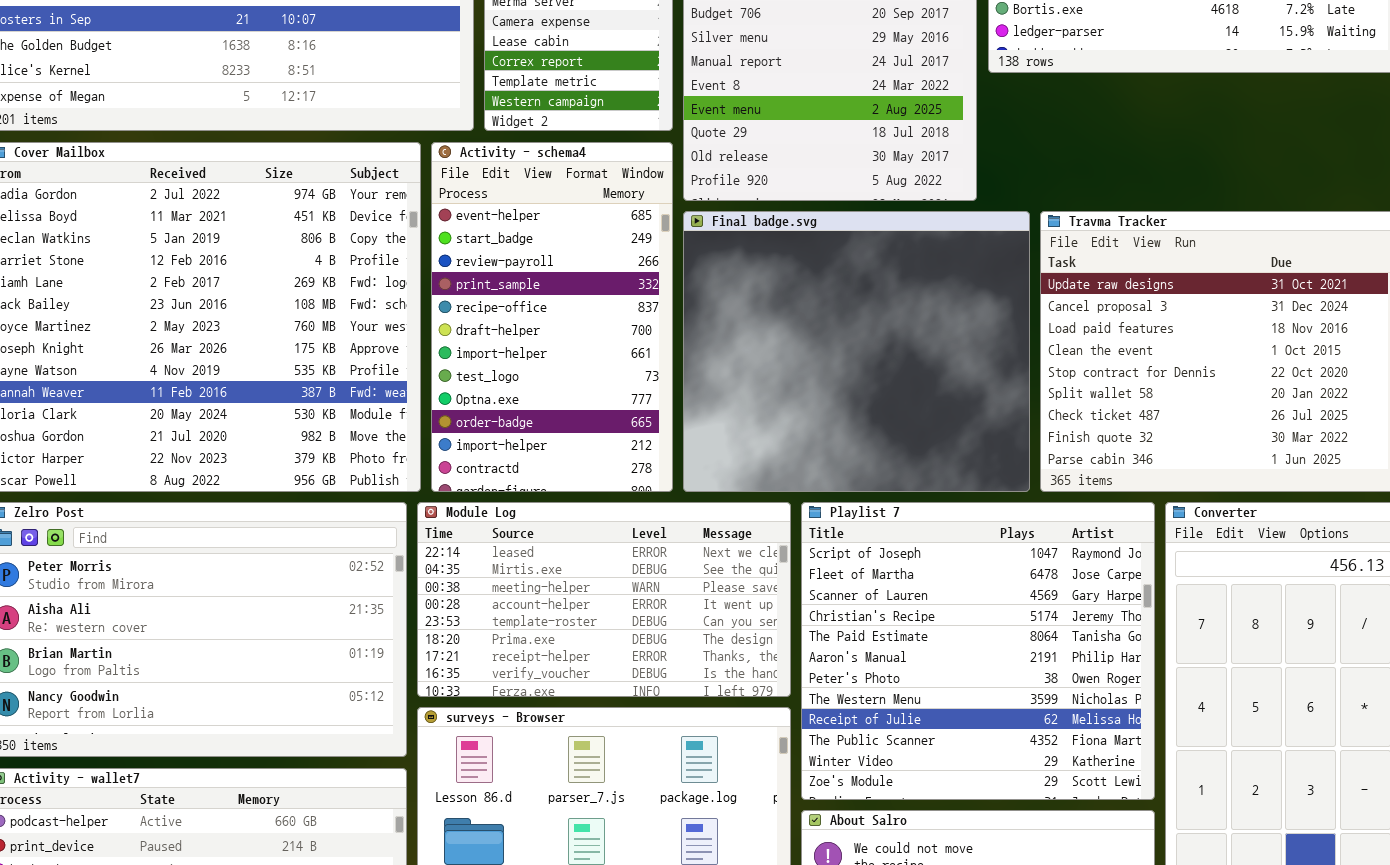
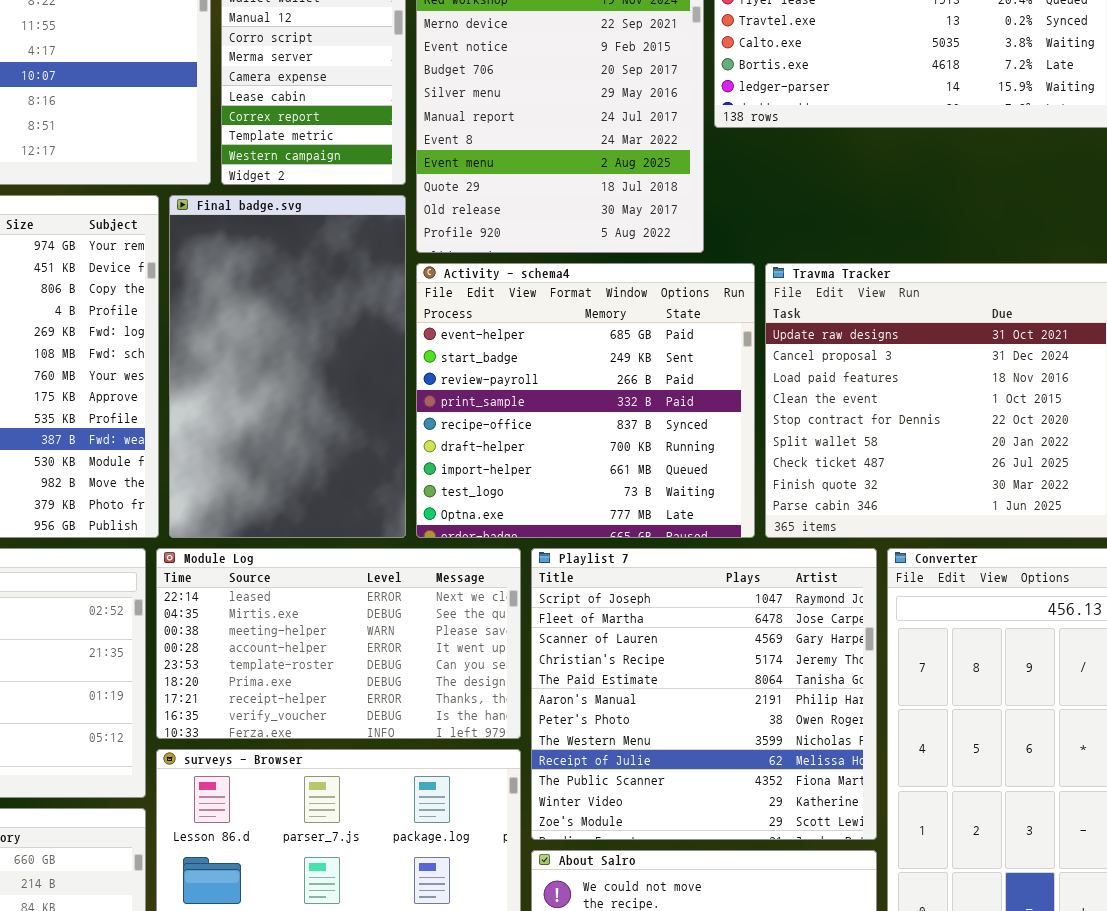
Activity - schema4: [431,142,673,492] -> [416,263,755,538], moved, resized
Final badge.svg: [683,211,1030,492] -> [169,195,406,538], moved, resized

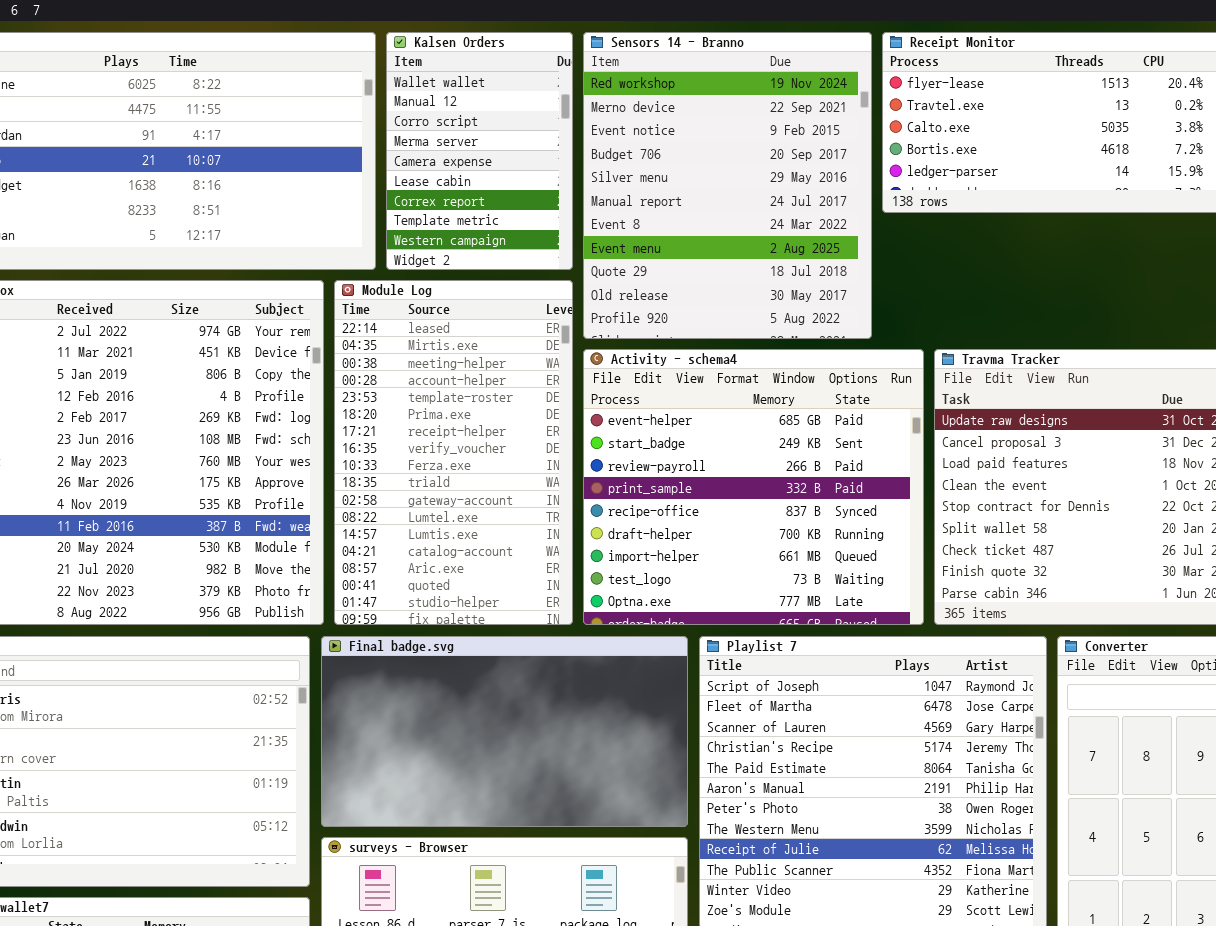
Final badge.svg: [169,195,406,538] -> [321,636,688,827], moved, resized
Module Log: [156,548,521,739] -> [334,280,573,625], moved, resized

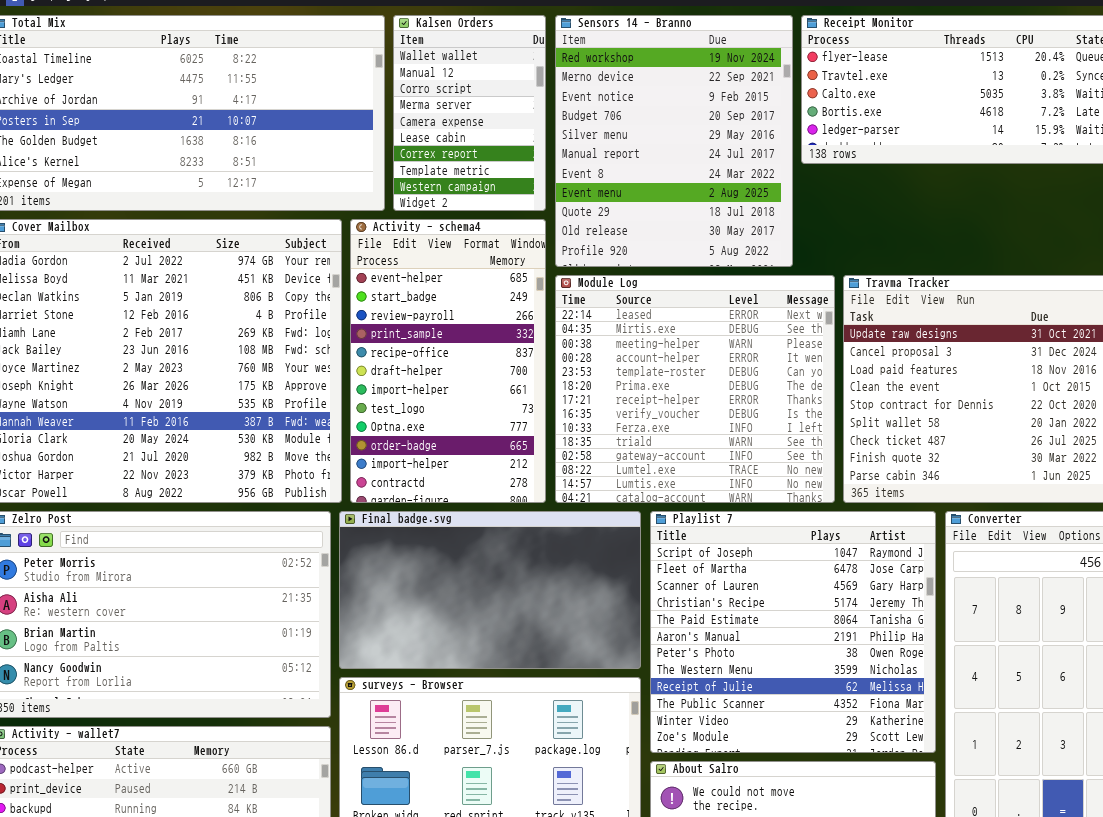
Module Log: [334,280,573,625] -> [555,275,835,503], moved, resized
Activity - schema4: [583,349,924,625] -> [350,219,546,503], moved, resized

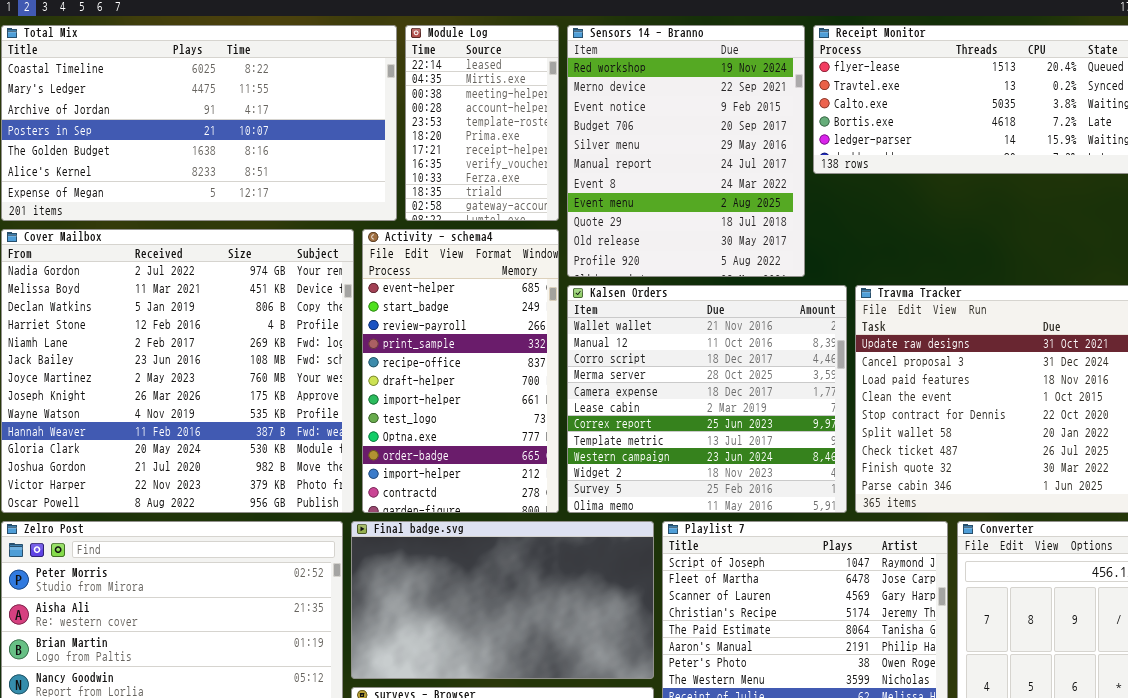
Kalsen Orders: [393,15,546,211] -> [567,285,847,513], moved, resized
Module Log: [555,275,835,503] -> [405,25,559,221], moved, resized

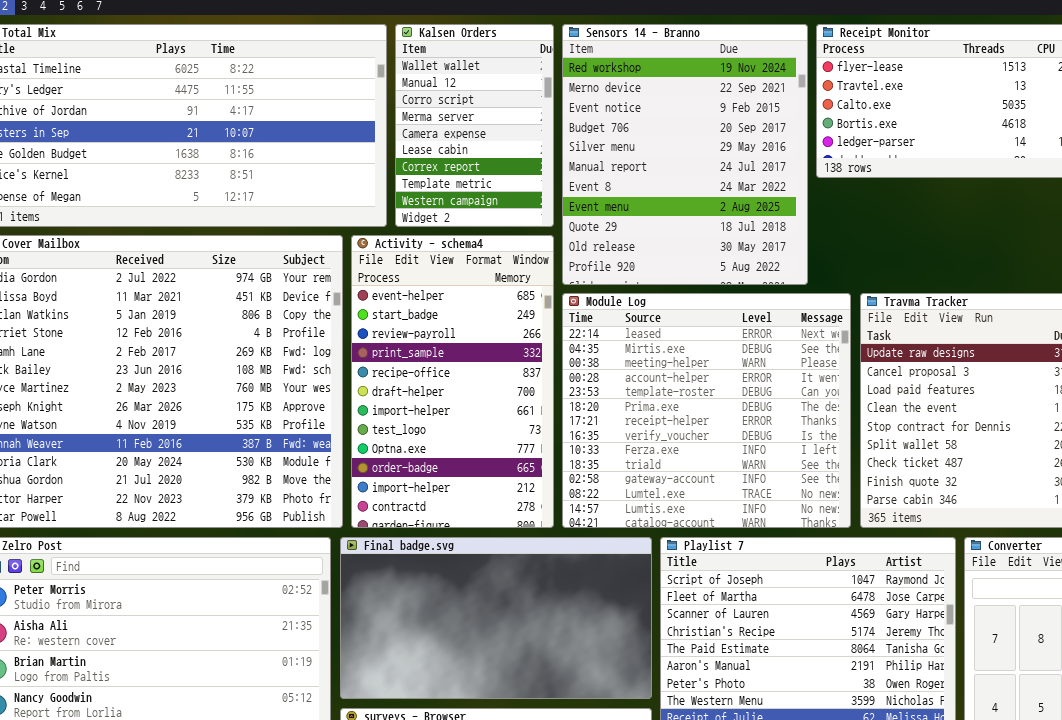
Module Log: [405,25,559,221] -> [562,293,851,528], moved, resized
Kalsen Orders: [567,285,847,513] -> [395,24,554,227], moved, resized

